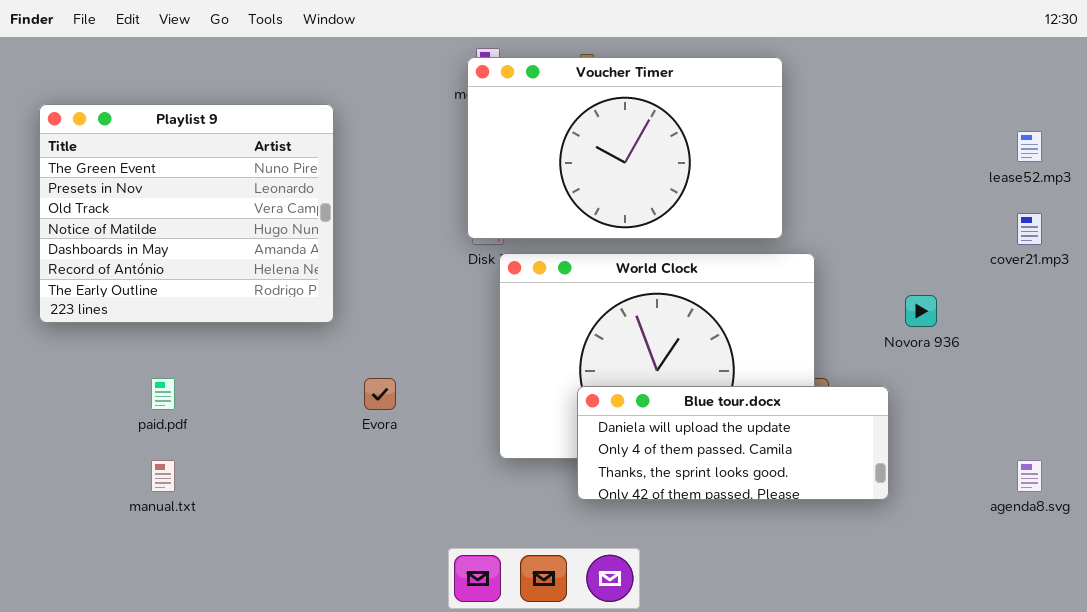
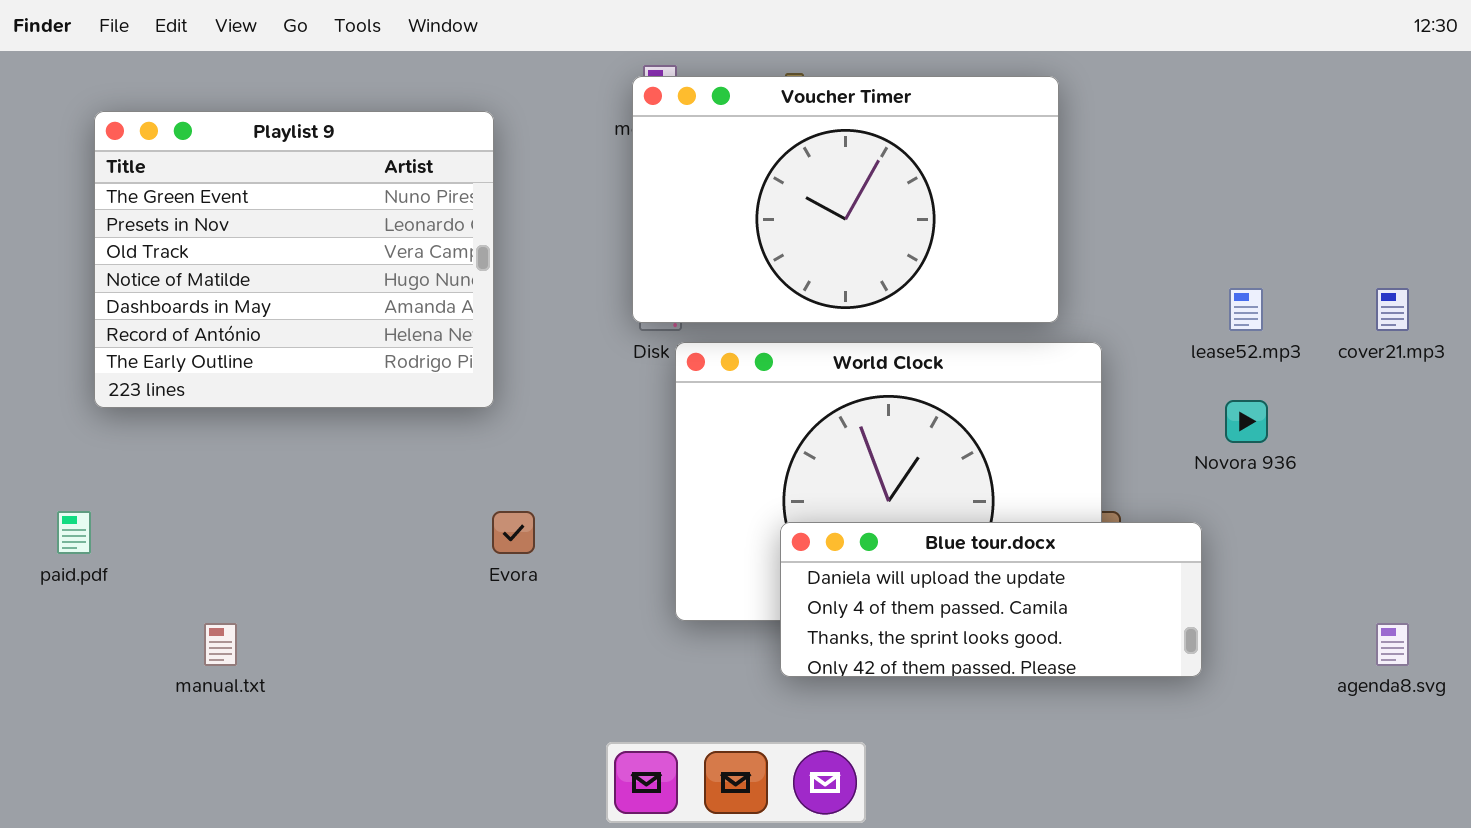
Playlist 9: [39,104,334,323] -> [94,111,494,408], moved
lease52.mp3: [1017,131,1042,162] -> [1229,288,1263,331], moved
paid.pdf: [151,378,175,410] -> [57,511,91,554], moved

